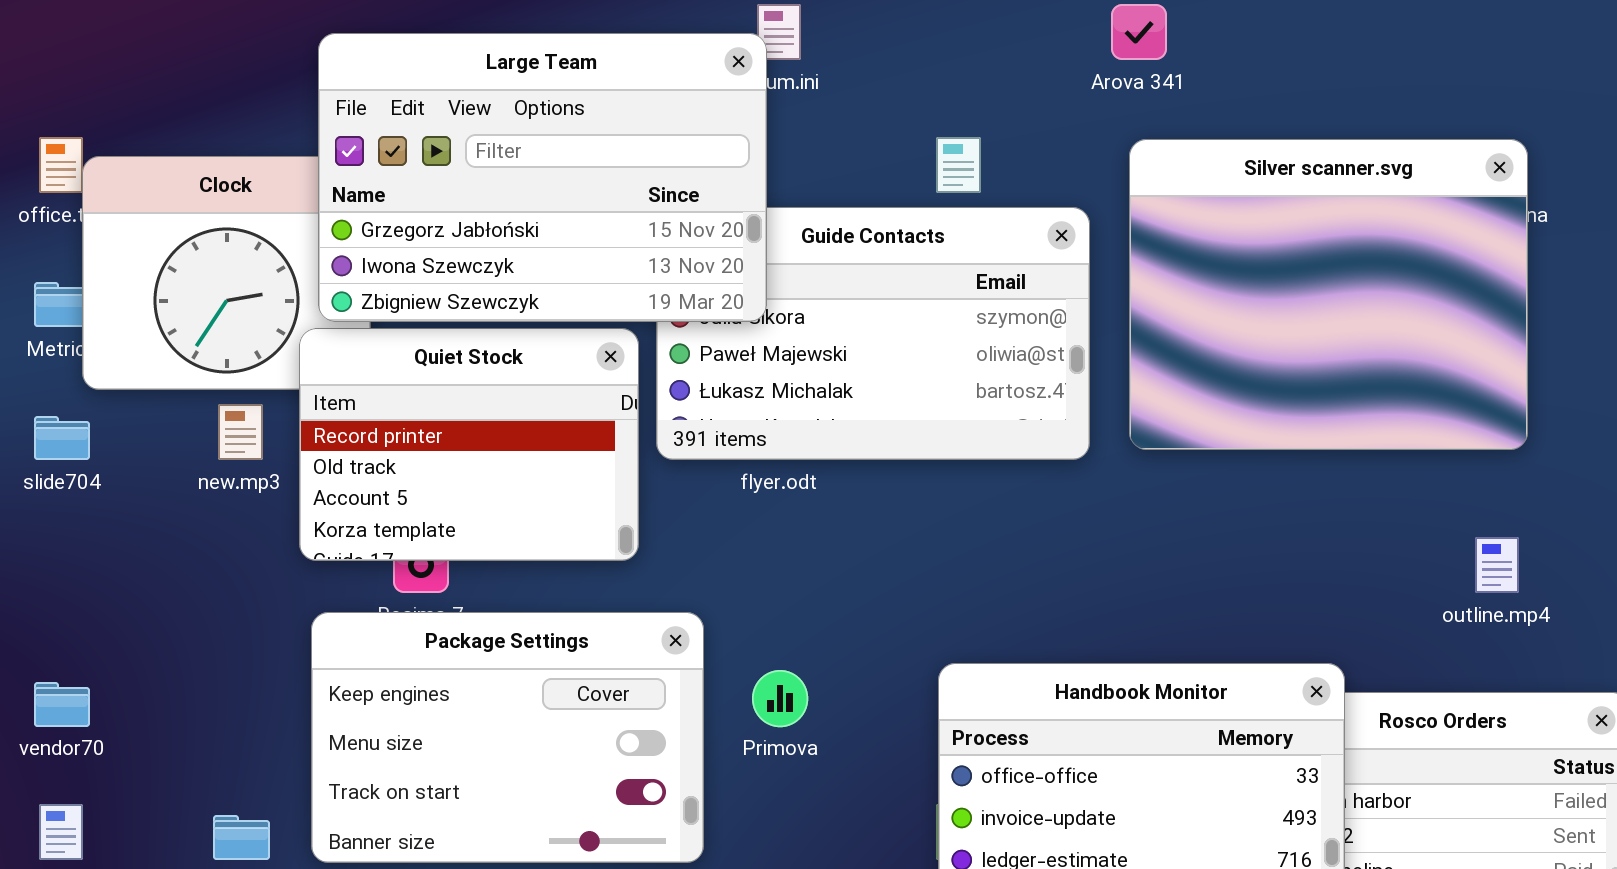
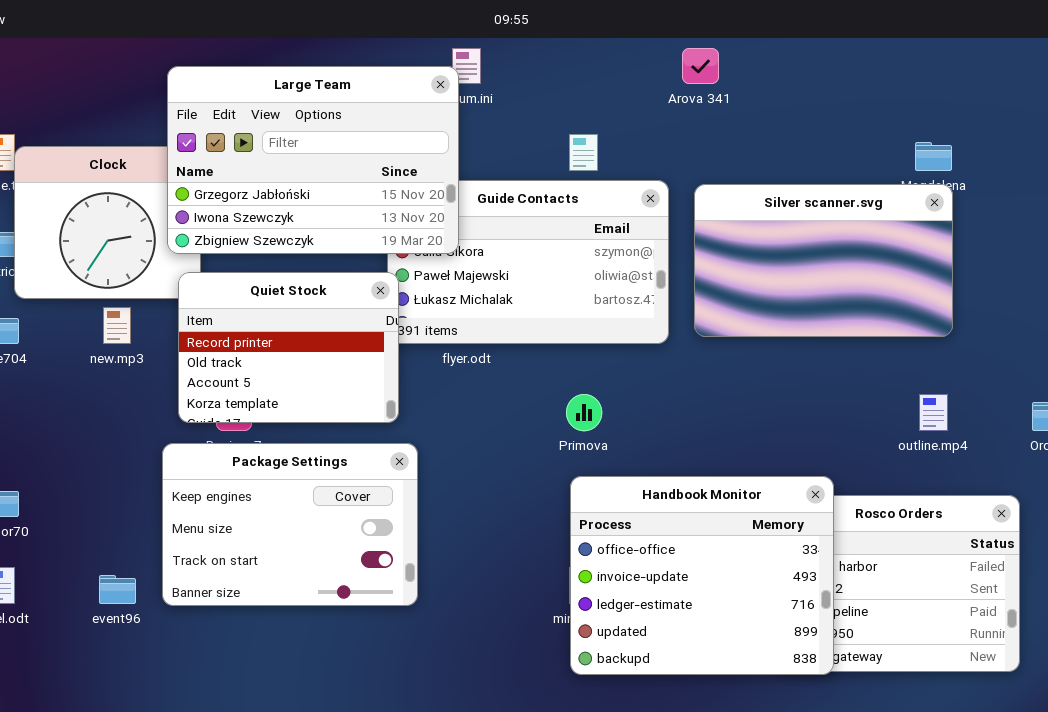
Silver scanner.svg: [1129,139,1528,450] -> [694,184,953,337], resized
Quiet Stock: [299,328,639,561] -> [178,272,399,423], moved
Primova: [752,670,808,727] -> [566,394,602,431], moved

